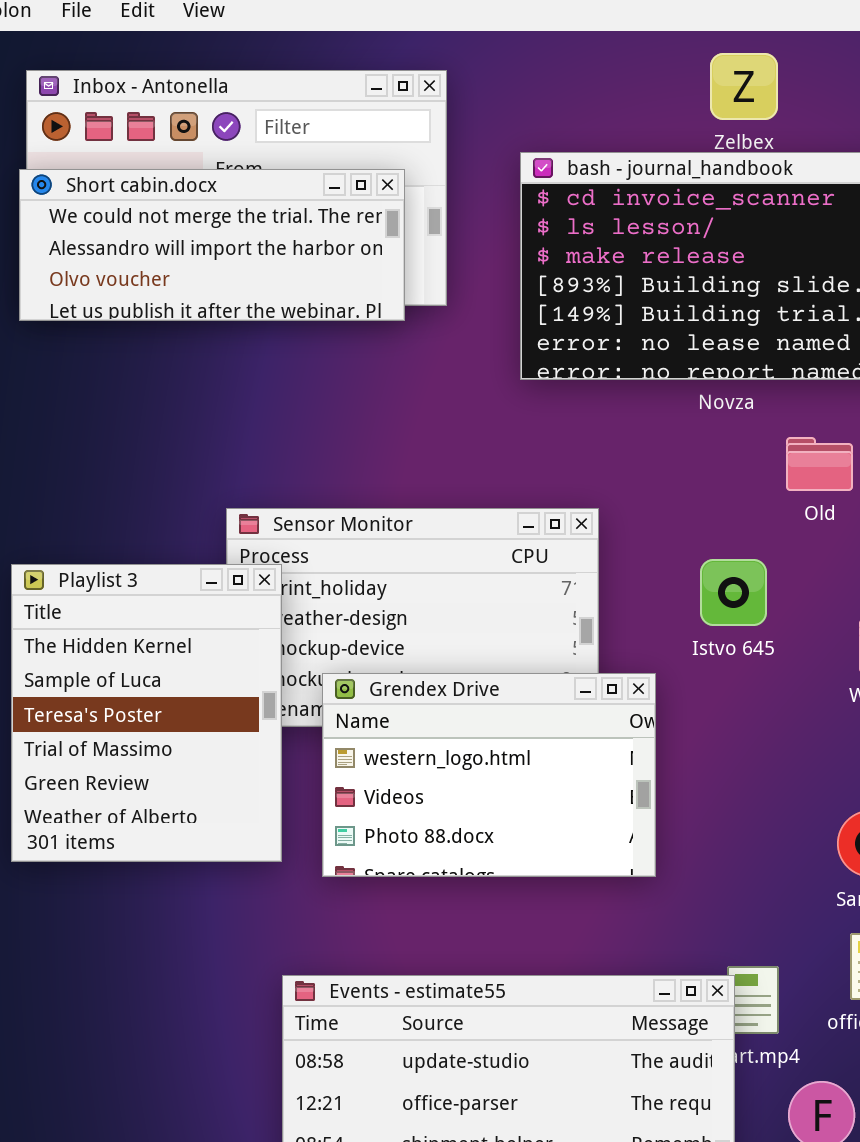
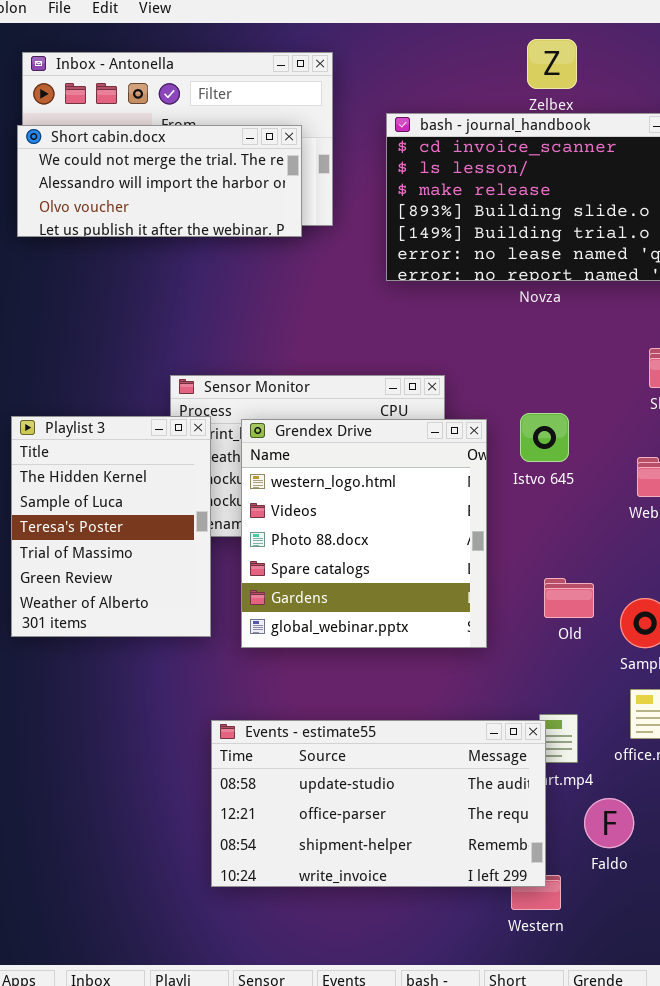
Old: [786,437,853,491] -> [544,578,594,618], moved
Grendex Drive: [322,673,656,877] -> [241,419,487,648], resized

